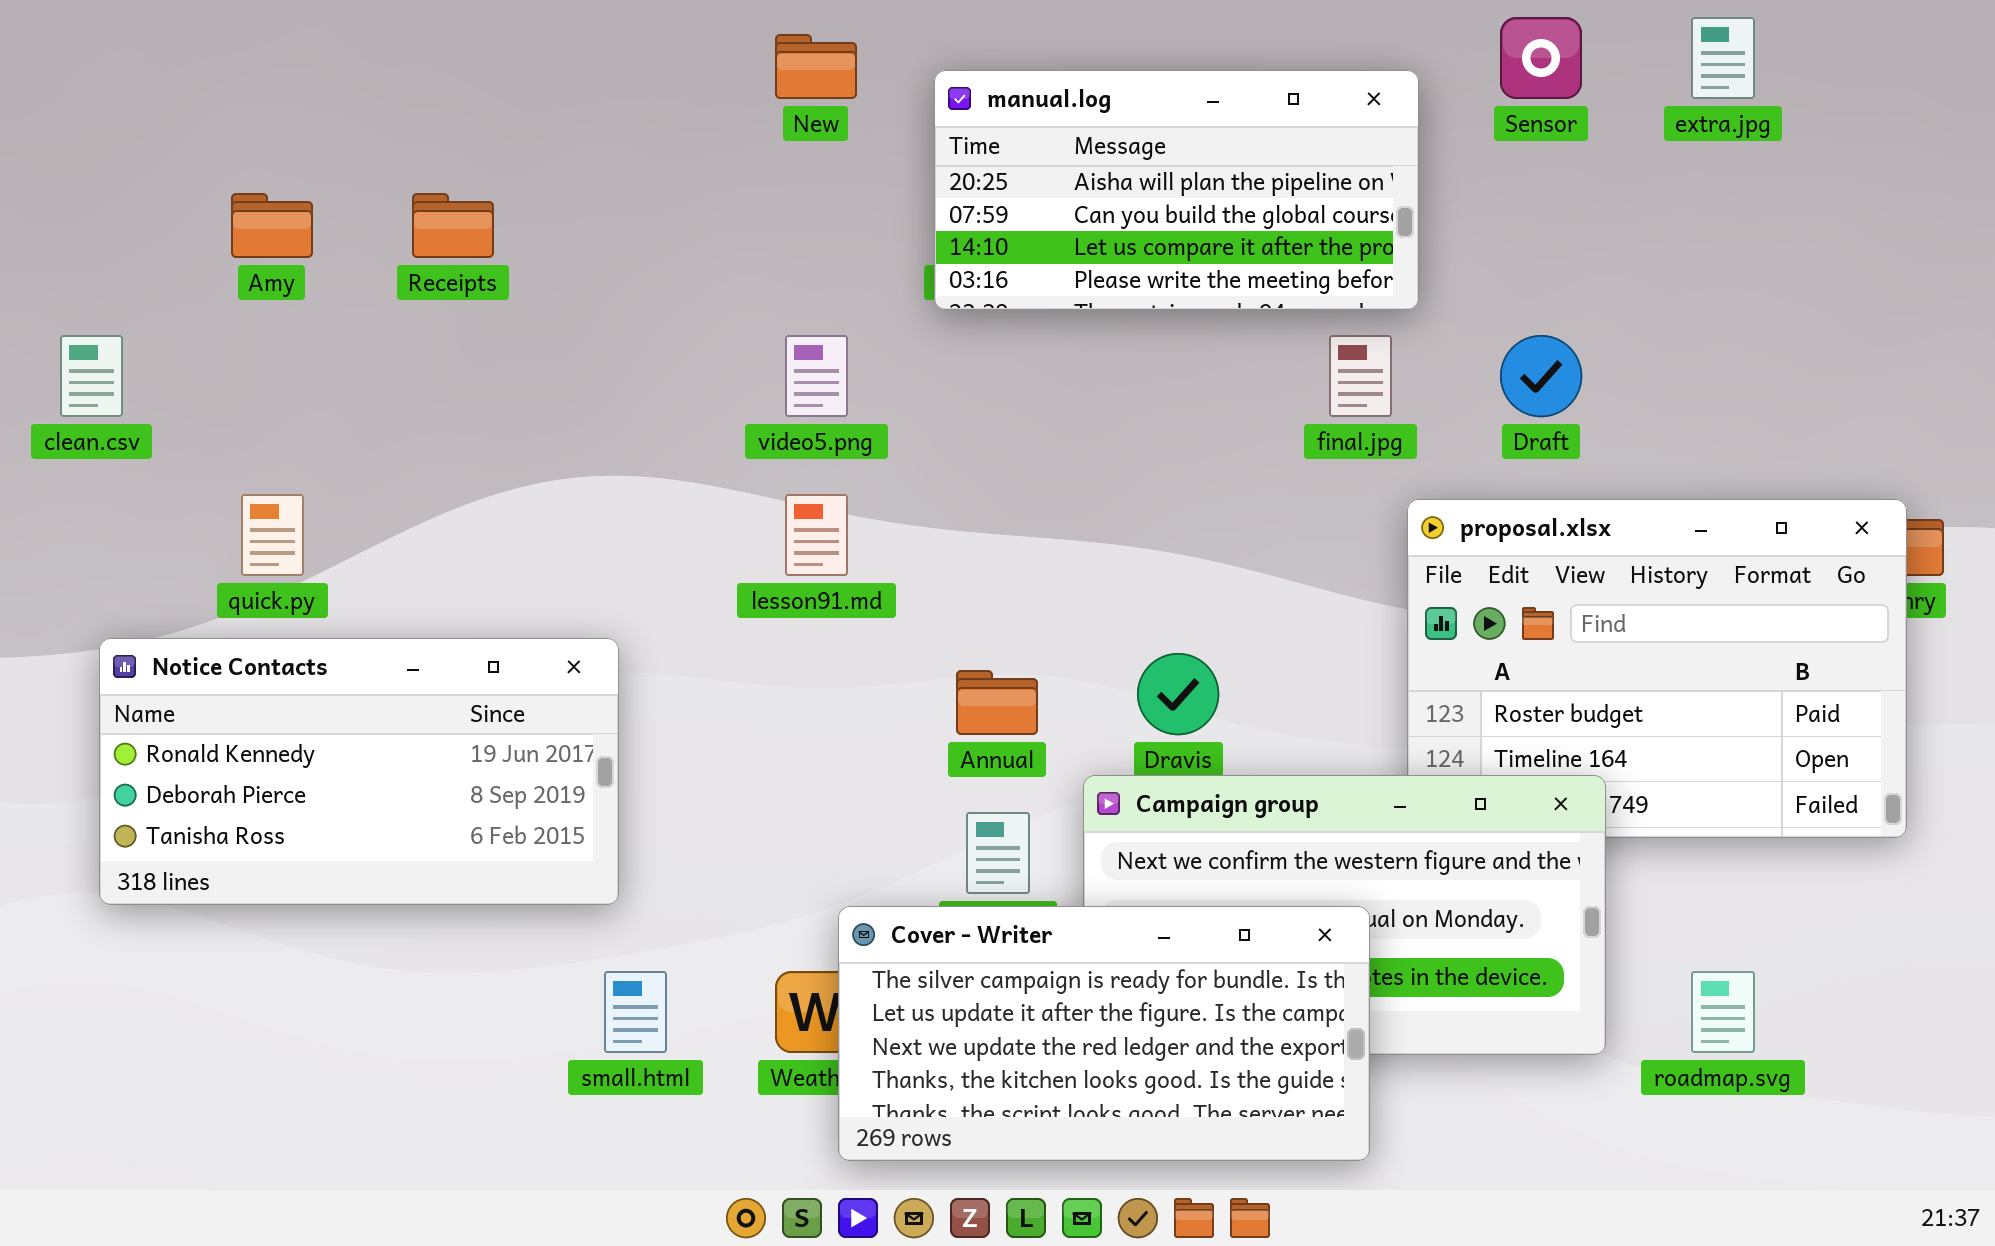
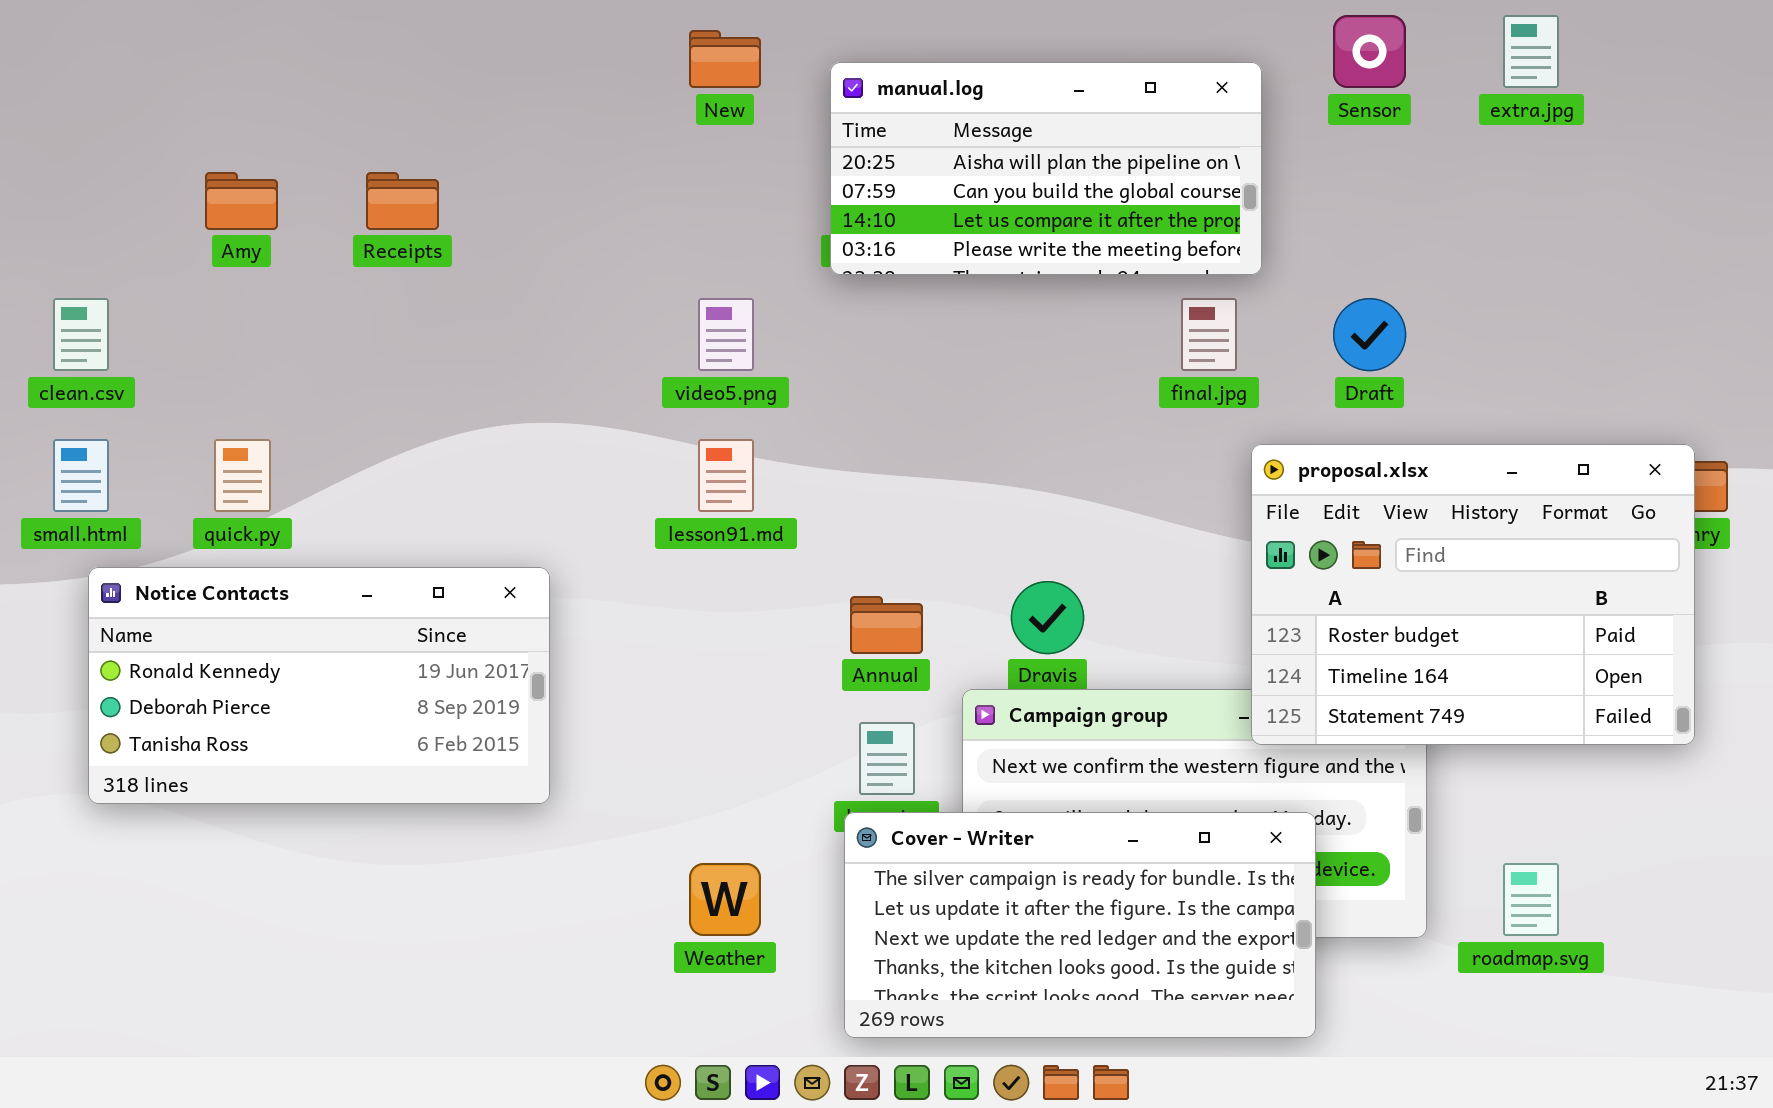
proposal.xlsx: [1407,499,1907,838] -> [1251,444,1695,745], raised
Cover - Writer: [838,906,1370,1161] -> [844,812,1316,1038], moved
small.html: [604,971,667,1053] -> [53,439,109,512], moved

